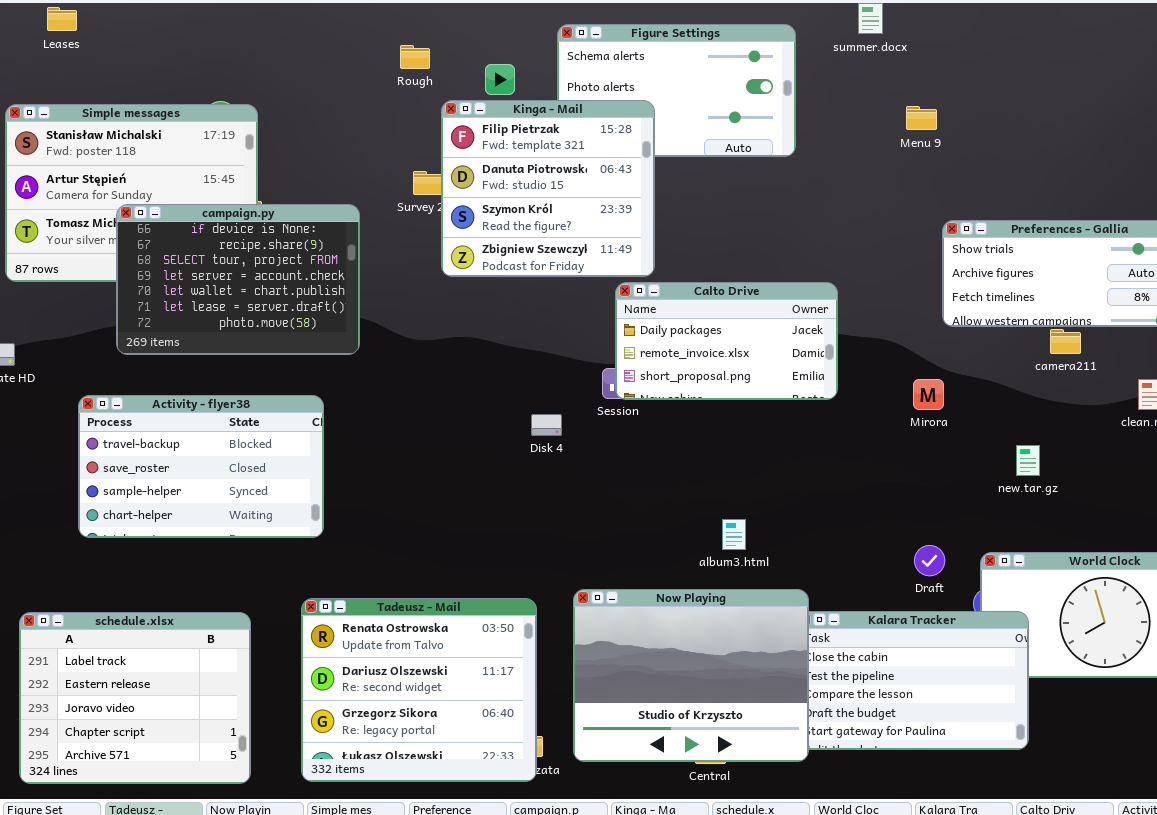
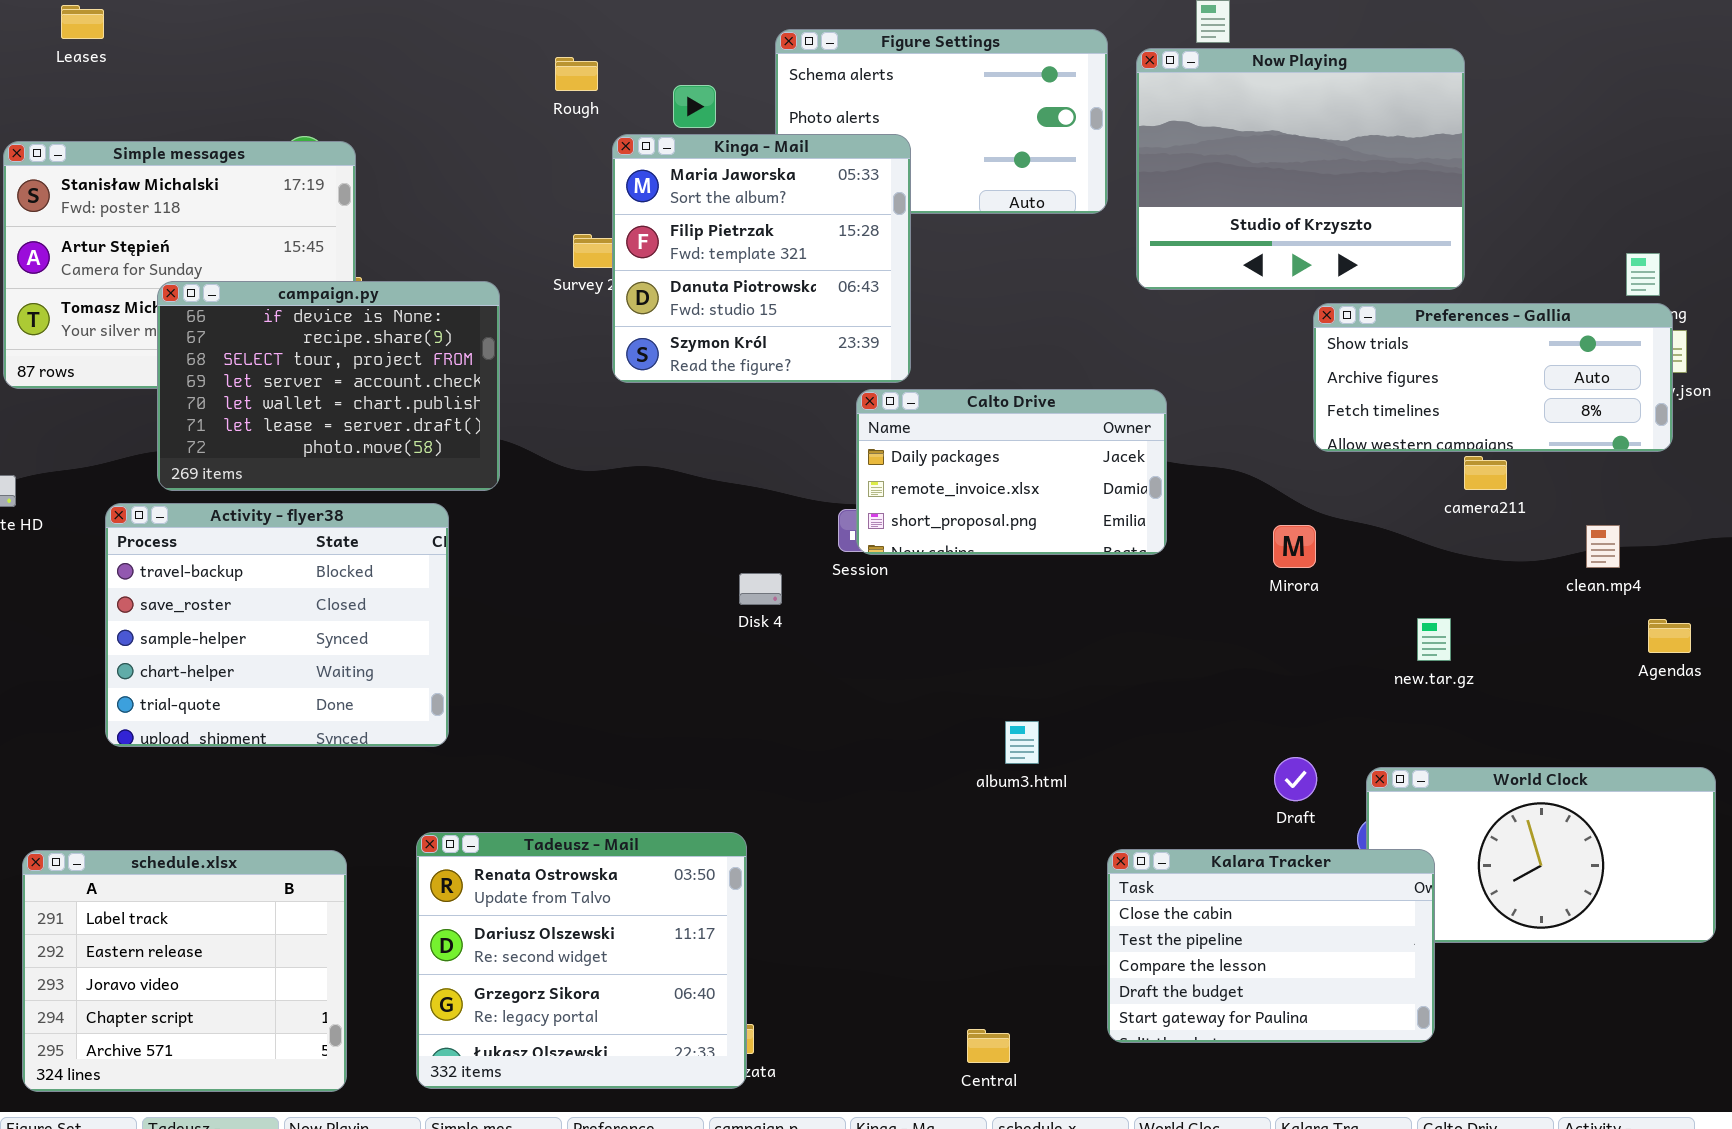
Kinga - Mail: [441,100,655,277] -> [612,134,911,383], scrolled up 1 row
Activity - flyer38: [78,395,324,538] -> [105,503,449,747], resized
Now Playing: [573,589,809,762] -> [1136,48,1465,290], moved

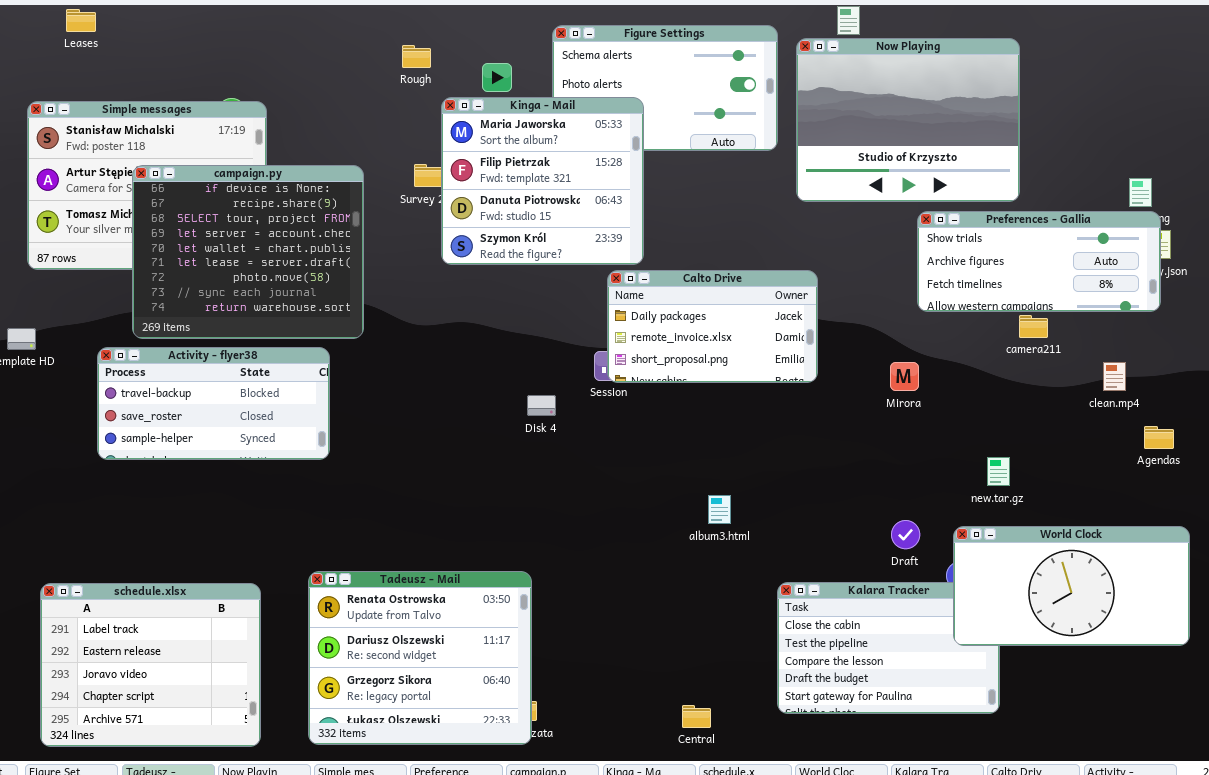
campaign.py: [157,281,500,491] -> [132,165,364,339], resized
Activity - flyer38: [105,503,449,747] -> [97,347,330,460], resized
new.tar.gz: [1417,618,1451,661] -> [987,457,1010,486], moved
World Clock: [1366,767,1716,943] -> [953,526,1190,646], raised

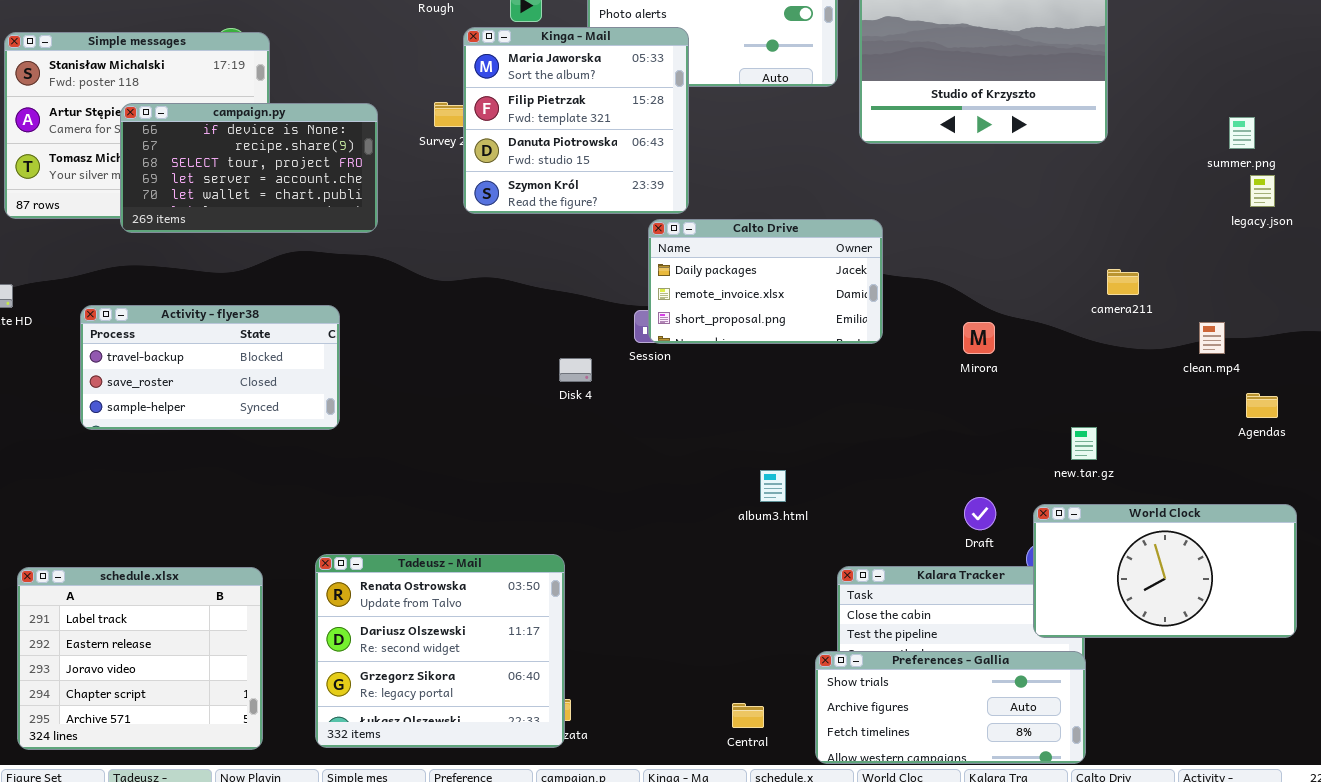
campaign.py: [132,165,364,339] -> [120,103,378,233], resized
Preferences - Gallia: [917,211,1161,312] -> [815,651,1086,764], moved

